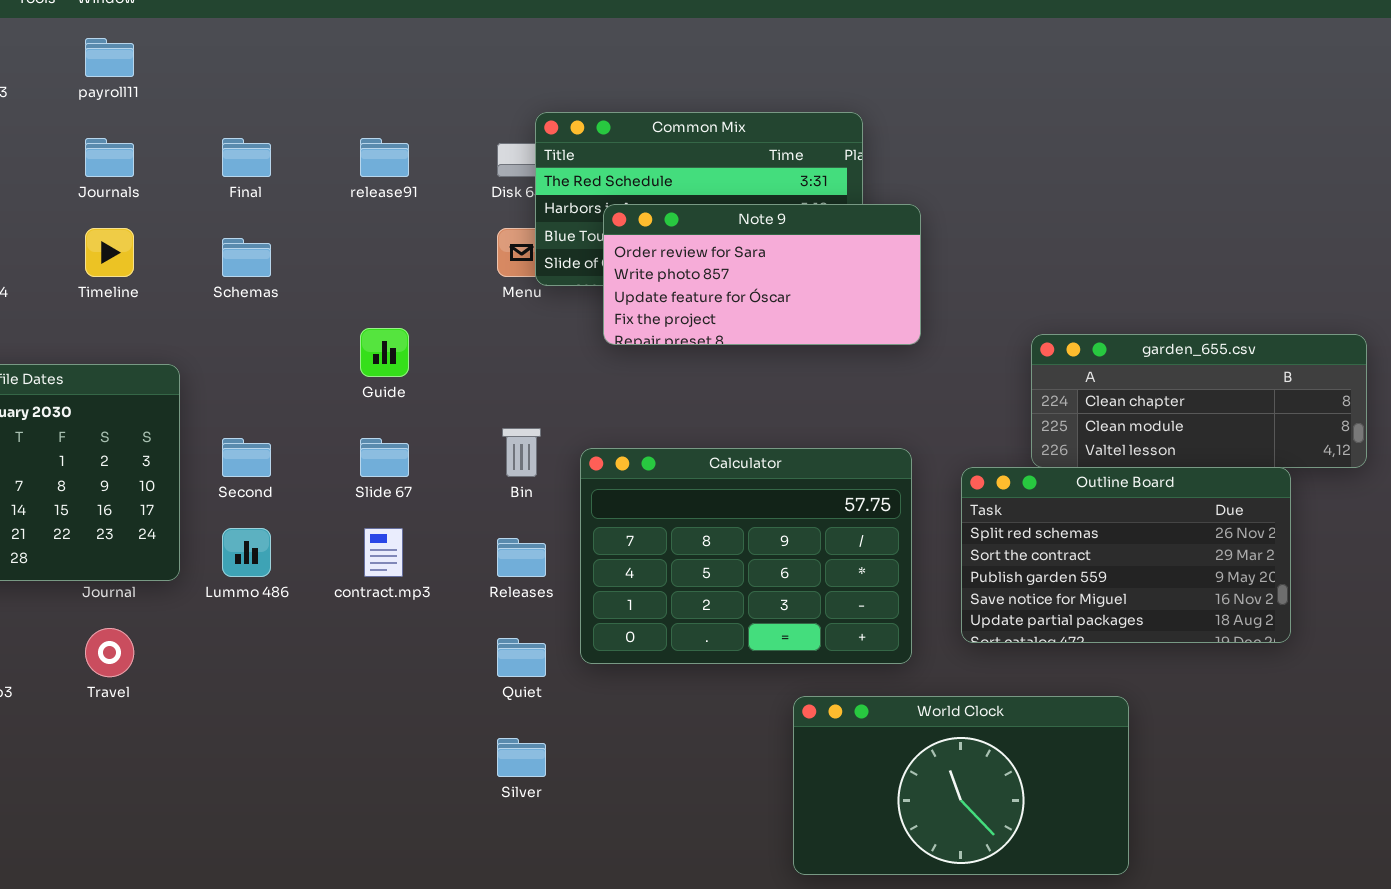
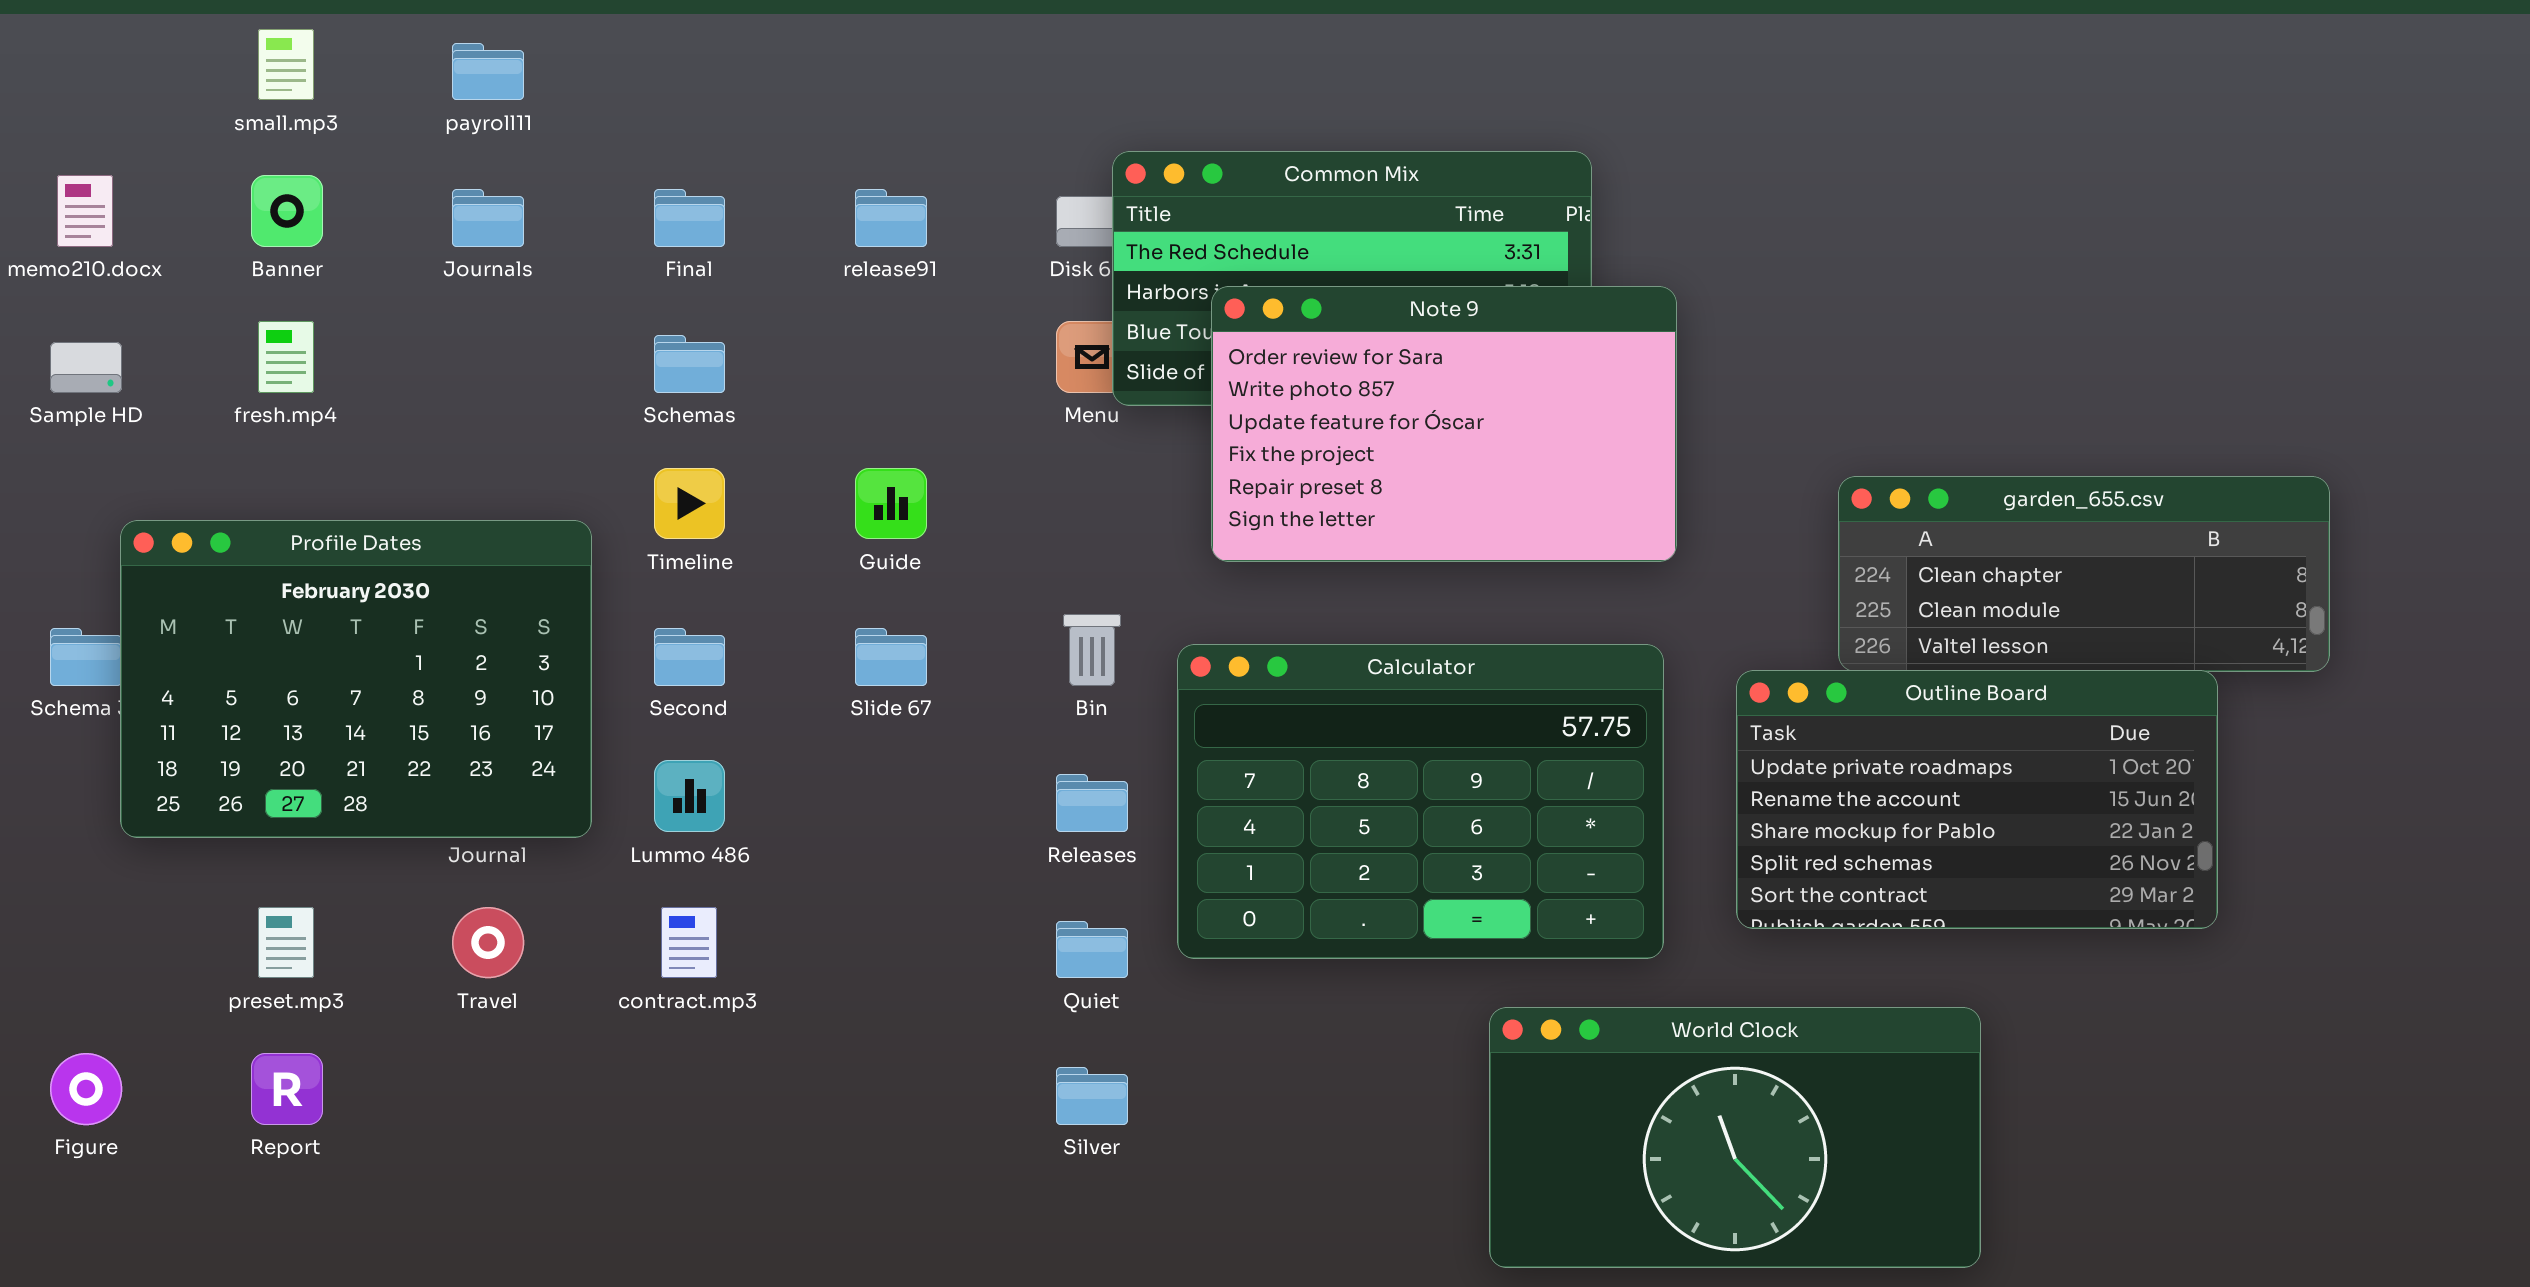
Note 9: [603,204,921,345] -> [1211,286,1677,562], resized
Timeline: [85,228,134,277] -> [654,468,725,539], moved
Outline Board: [961,467,1291,643] -> [1736,670,2218,929], scrolled up 3 rows
contract.mp3: [364,528,403,577] -> [661,907,717,978], moved

